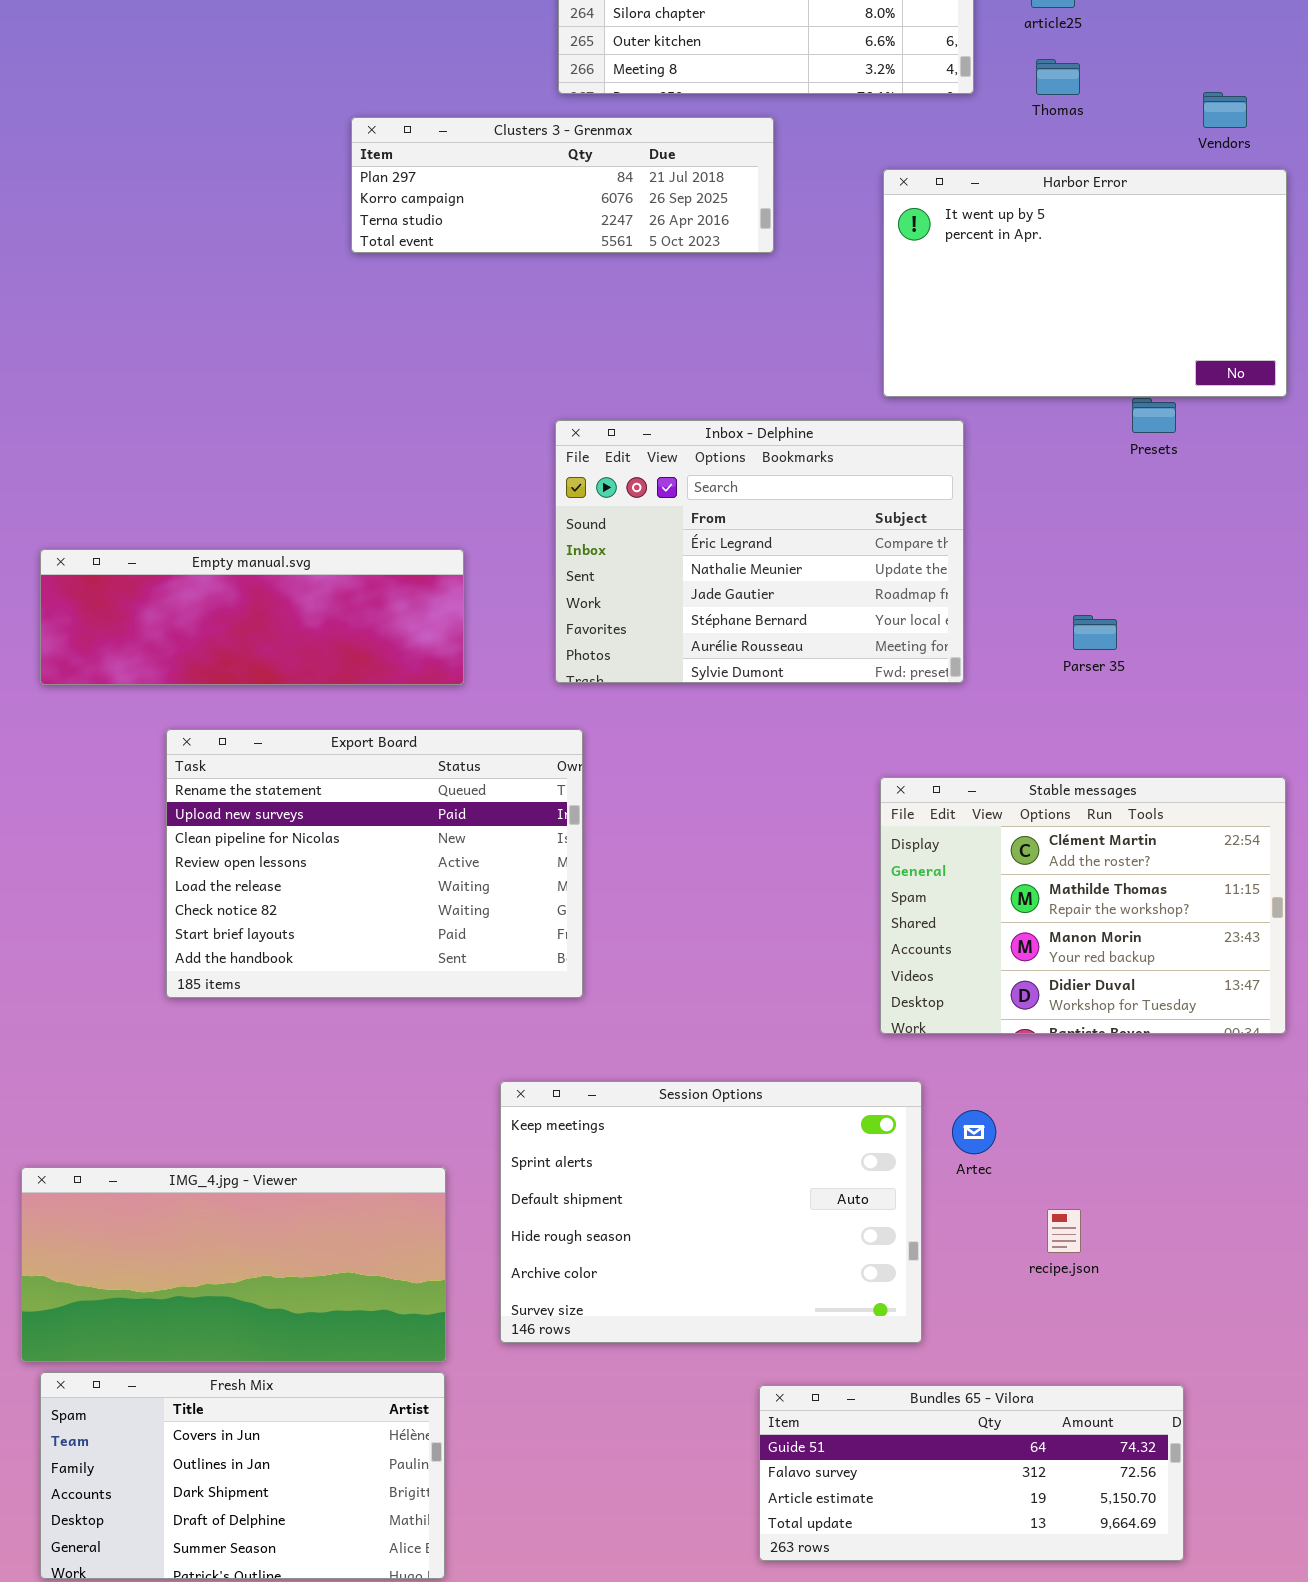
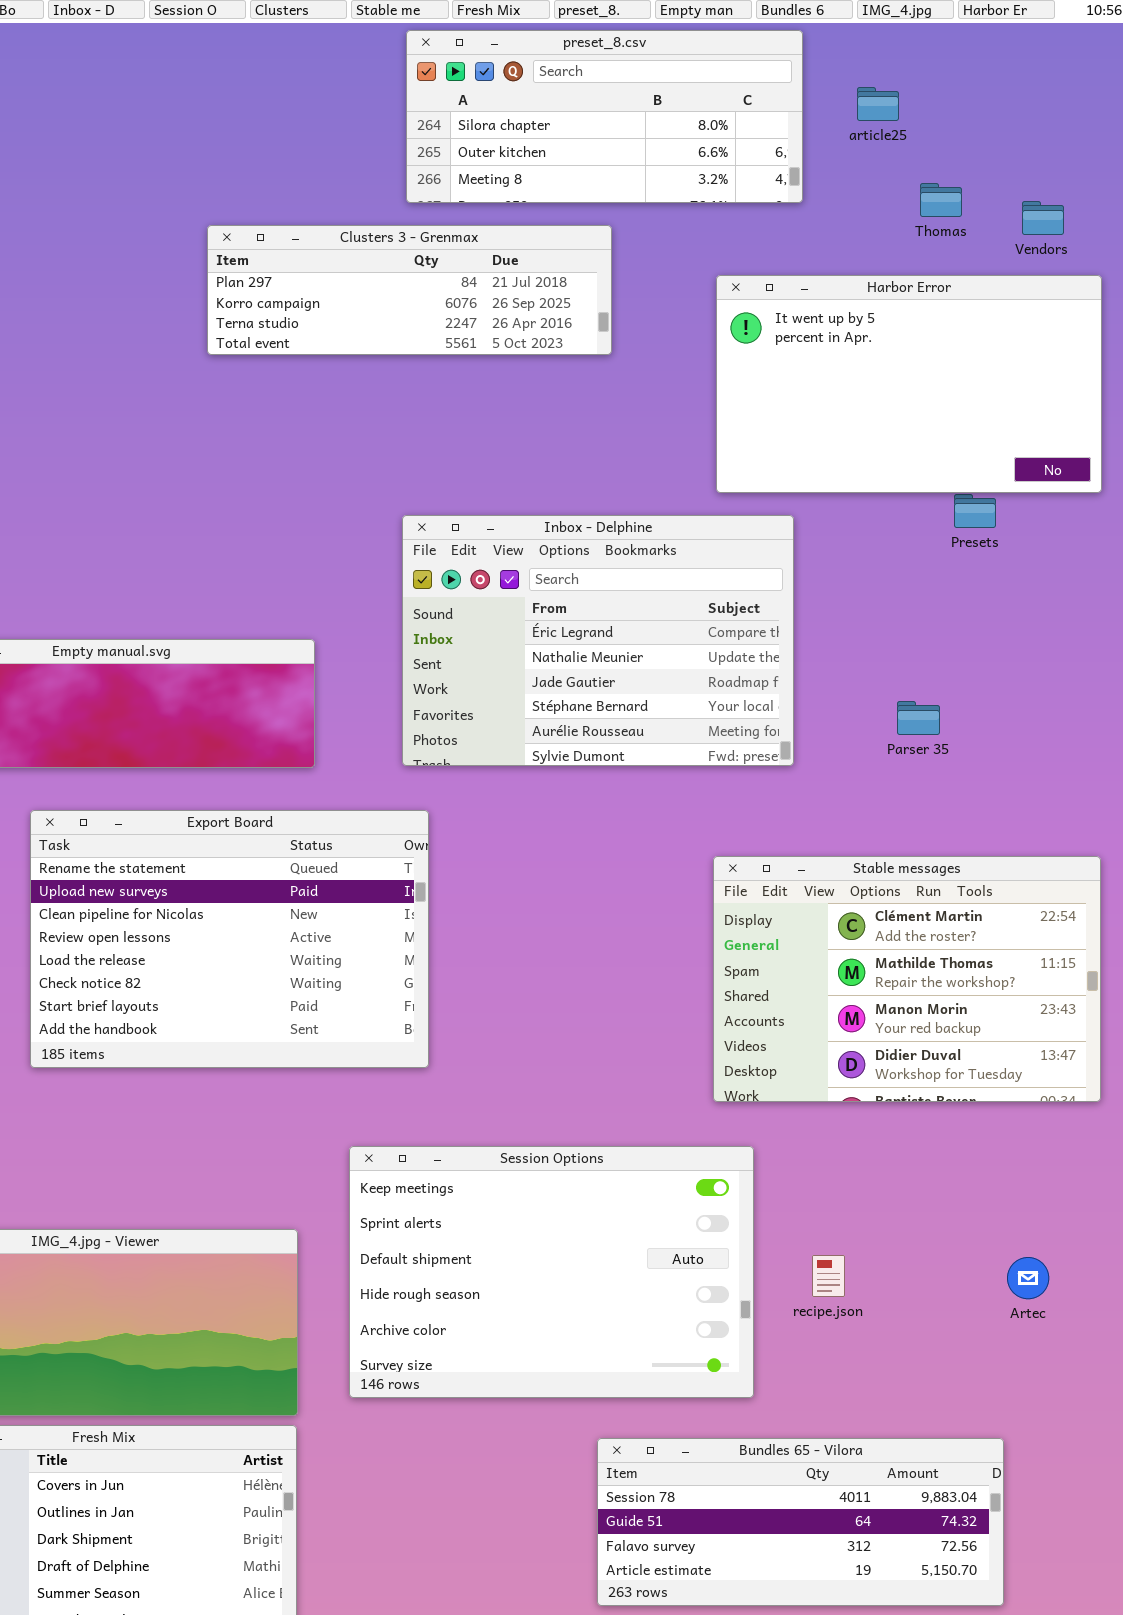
Thomas: [1036,59,1080,95] -> [920,183,962,217], moved
Artec: [952,1110,996,1154] -> [1007,1257,1049,1299], moved
recipe.json: [1047,1209,1081,1253] -> [812,1255,845,1297], moved
Bundles 65 - Vilora: [759,1385,1184,1561] -> [597,1438,1004,1606], scrolled up 1 row

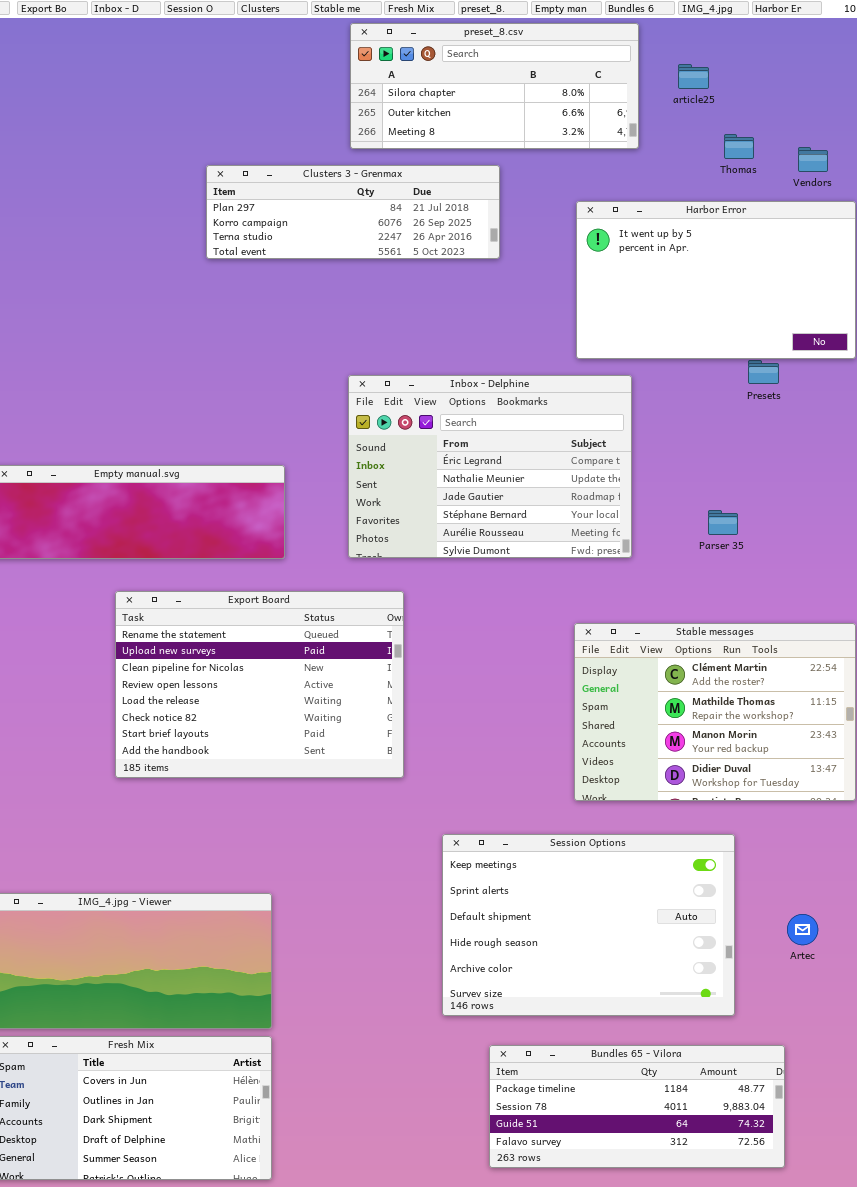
Export Board: [30,810,429,1068] -> [115,591,404,778], moved
Session Options: [349,1146,754,1398] -> [442,834,735,1016], moved
Bundles 65 - Vilora: [597,1438,1004,1606] -> [489,1045,785,1168], scrolled up 1 row

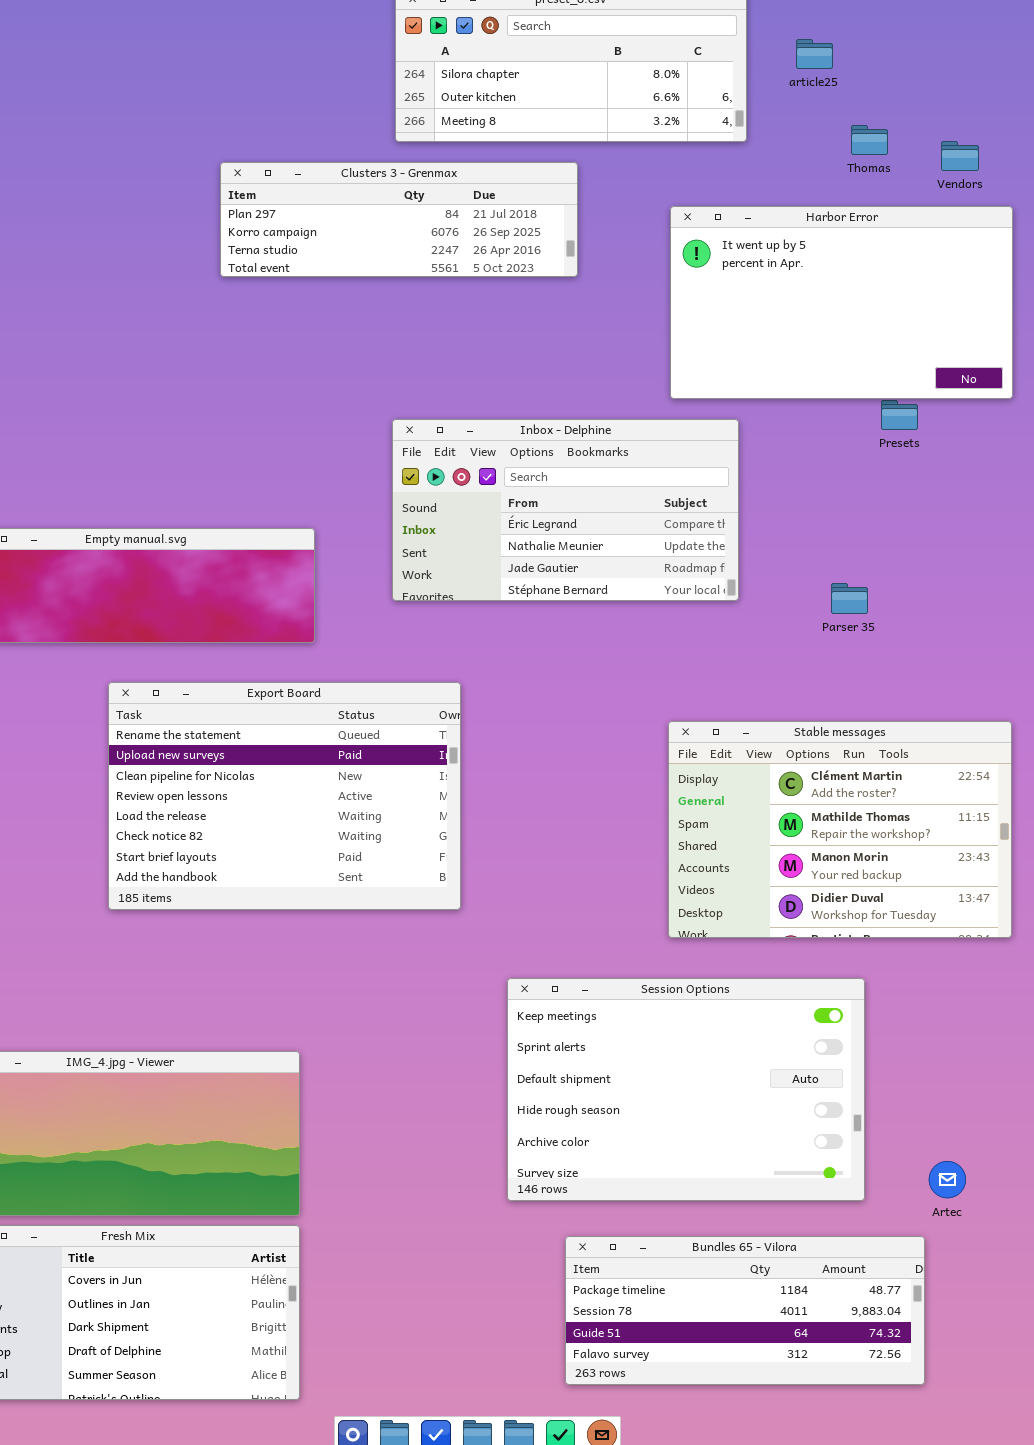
Inbox - Delphine: [348,375,632,558] -> [392,419,739,601], resized
Artec: [787,914,818,945] -> [929,1161,966,1198], moved

